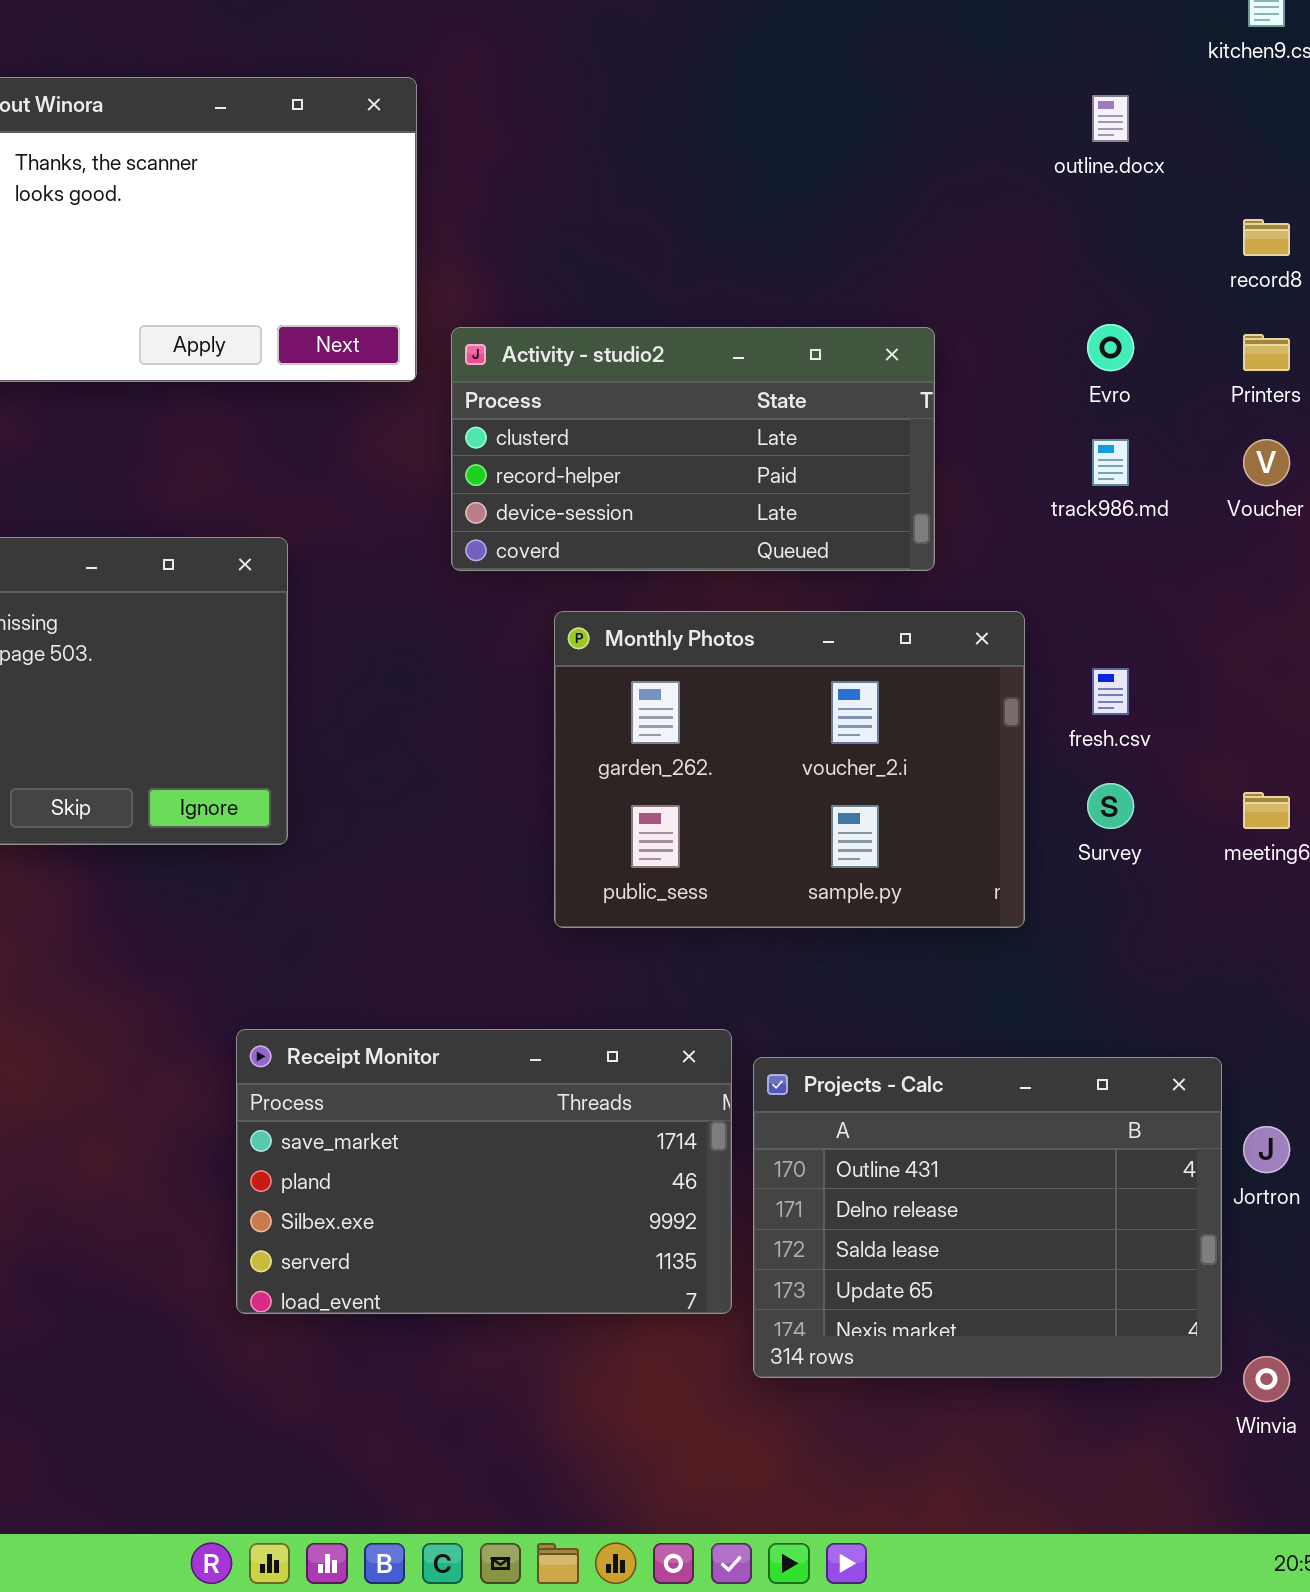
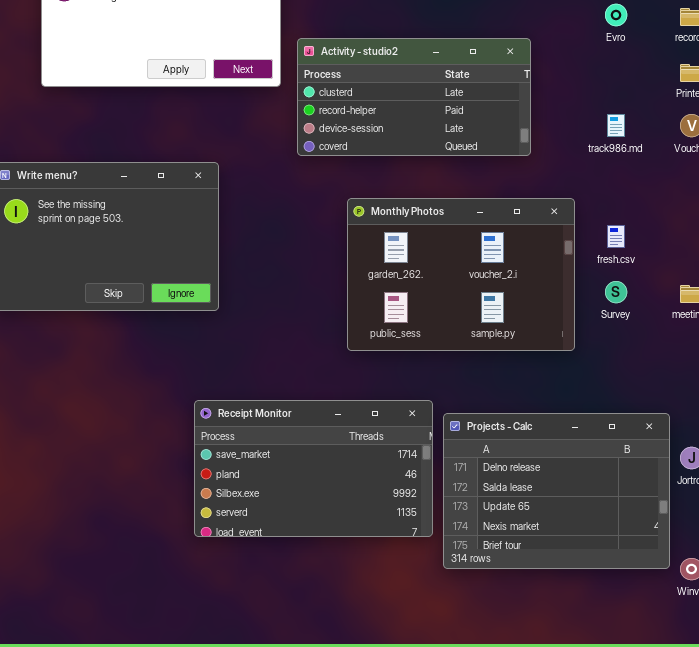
Evro: [1087,324,1134,371] -> [605,4,627,26], moved
Activity - studio2: [451,327,935,571] -> [297,38,531,156], moved
Projects - Calc: [753,1057,1222,1378] -> [443,413,670,569], scrolled down 1 row

